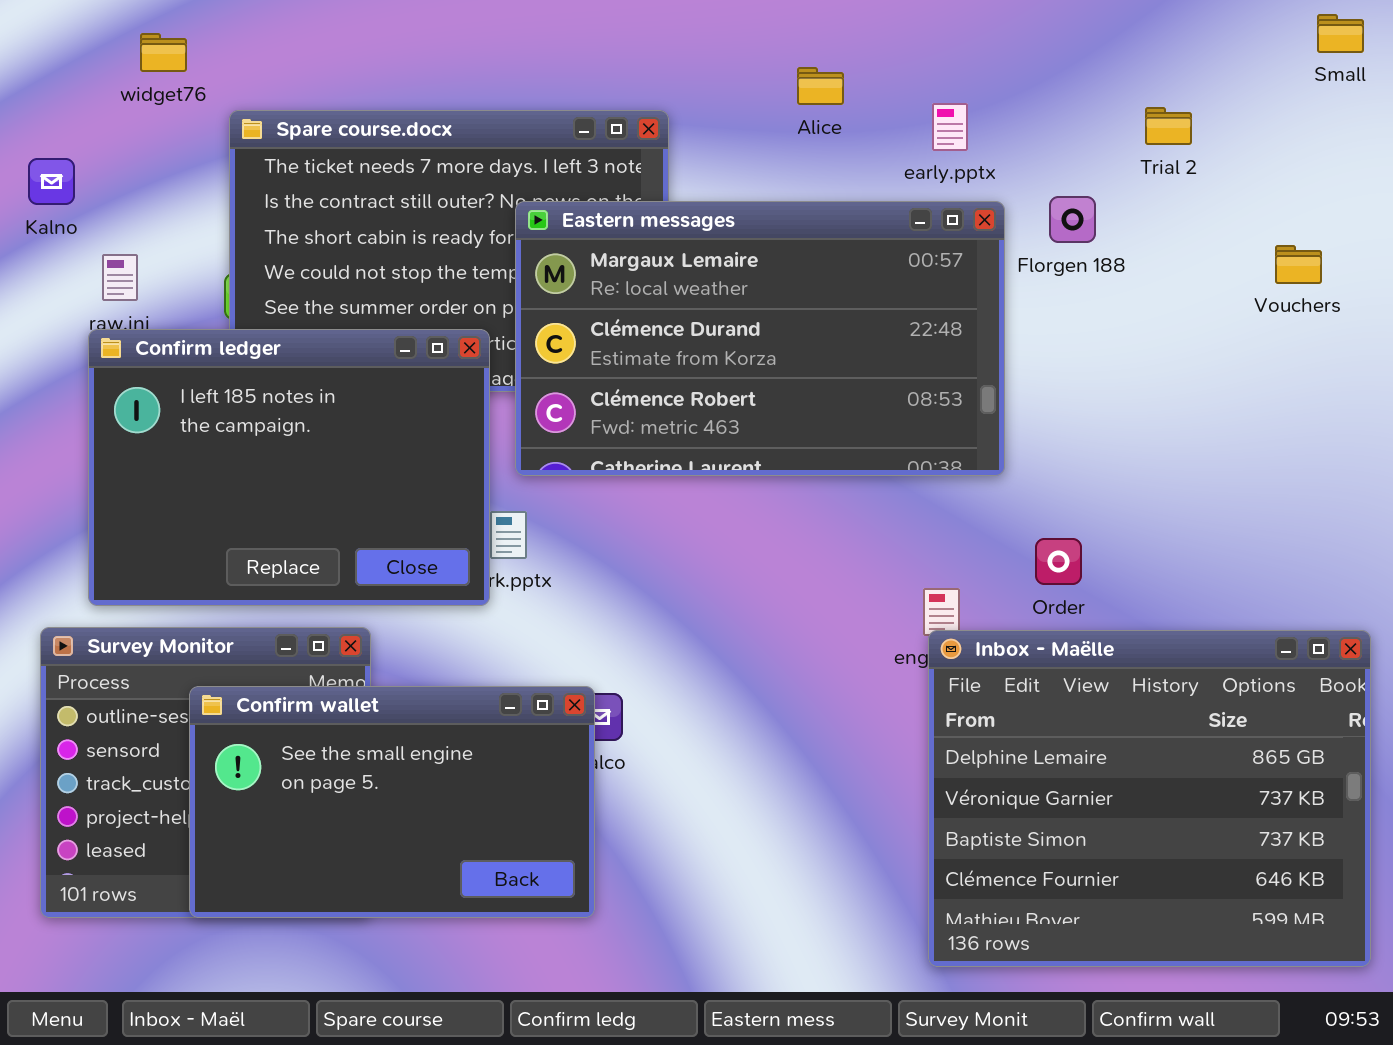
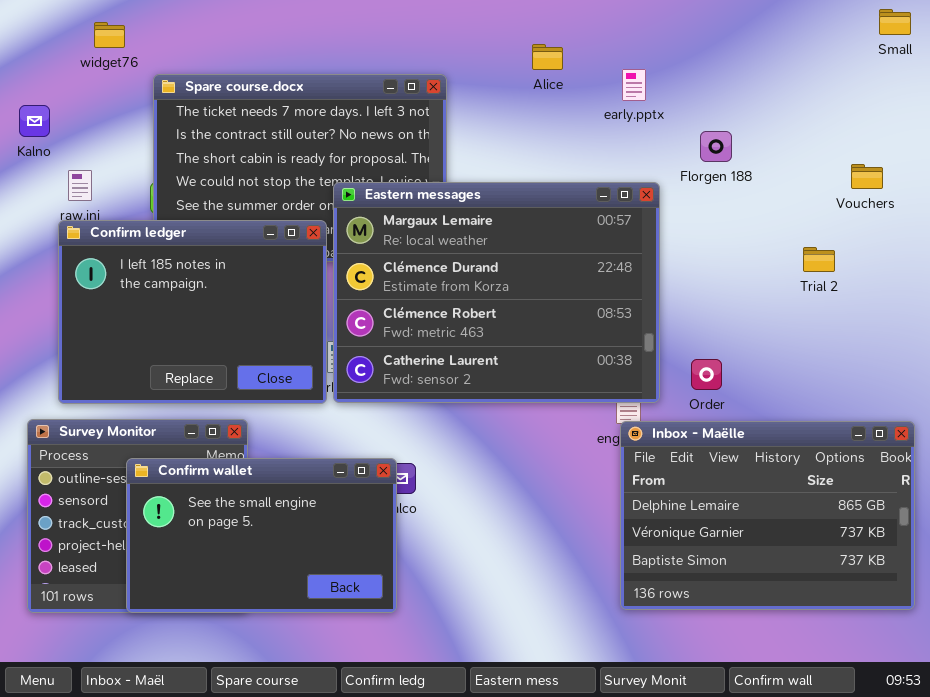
Trial 2: [1145,107,1192,145] -> [803,247,835,272], moved
Eastern messages: [515,201,1005,476] -> [333,182,660,403], moved, resized
Inbox - Maëlle: [928,630,1371,967] -> [620,421,915,610], resized

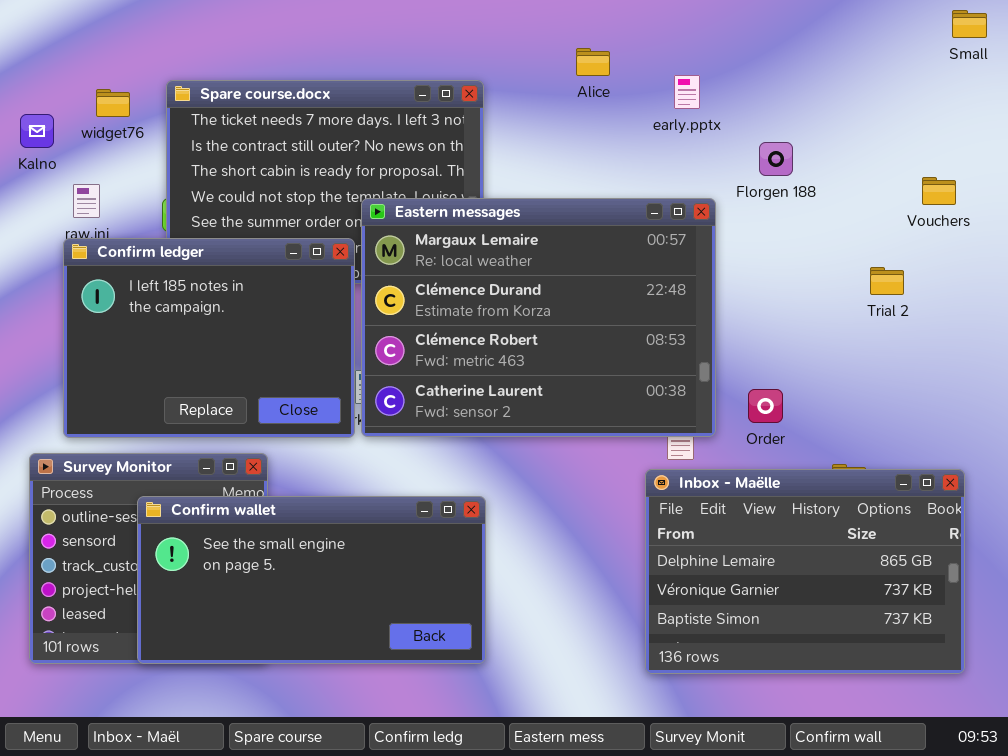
widget76: [94,22,125,48] -> [96,89,130,117], moved
Inbox - Maëlle: [620,421,915,610] -> [645,469,965,674], moved
Confirm wallet: [126,458,397,613] -> [137,496,486,664], resized

